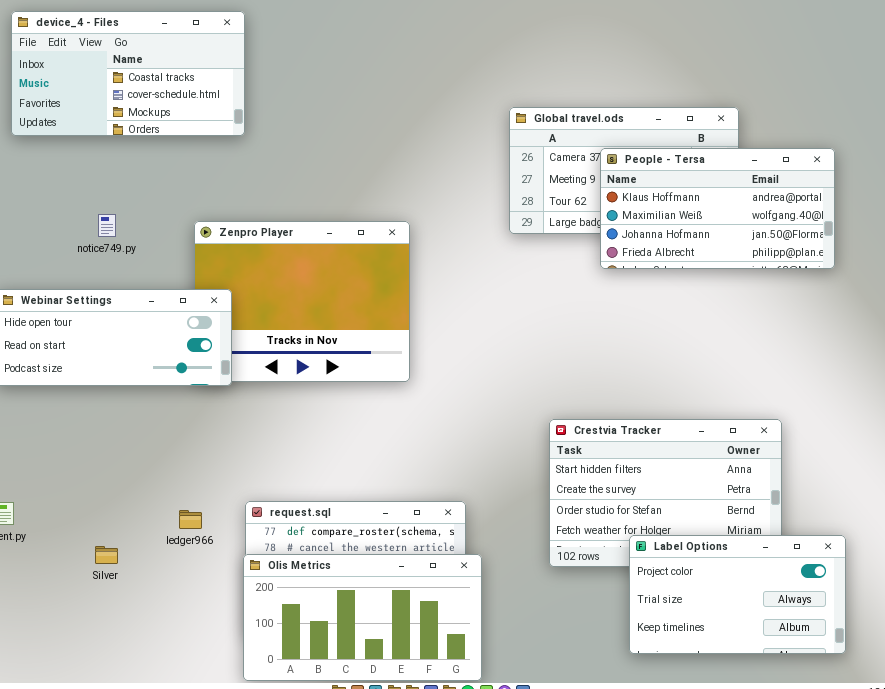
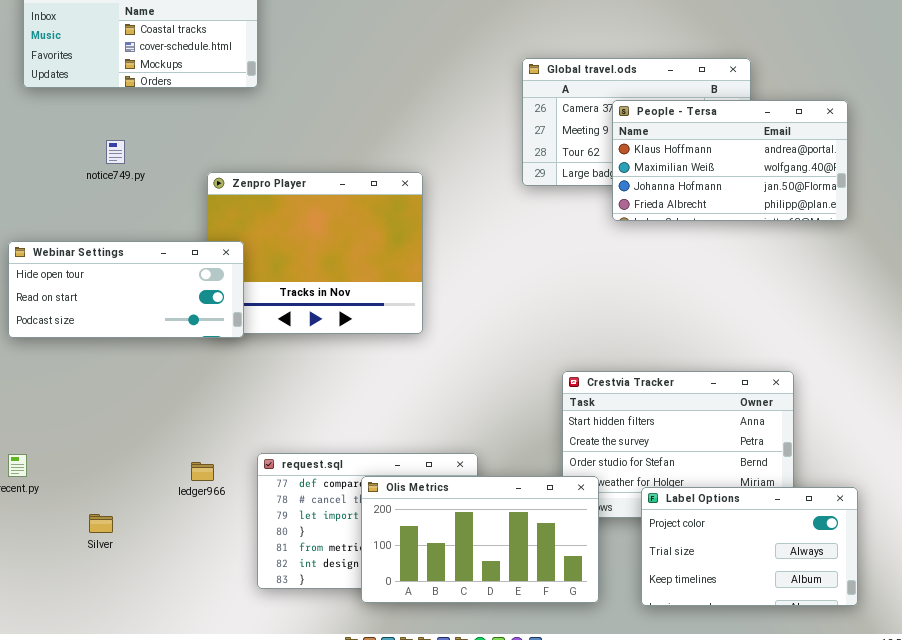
notice749.py: [98,214,116,237] -> [106,140,125,164], moved
Silver: [95,546,118,564] -> [89,514,113,533], moved
Olis Metrics: [243,554,482,681] -> [361,476,599,603], moved

